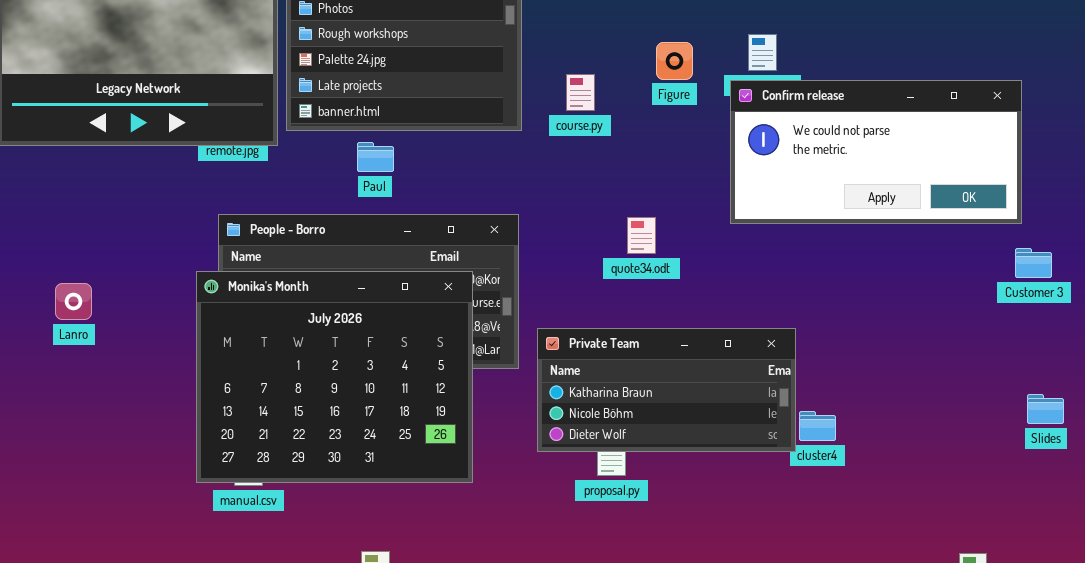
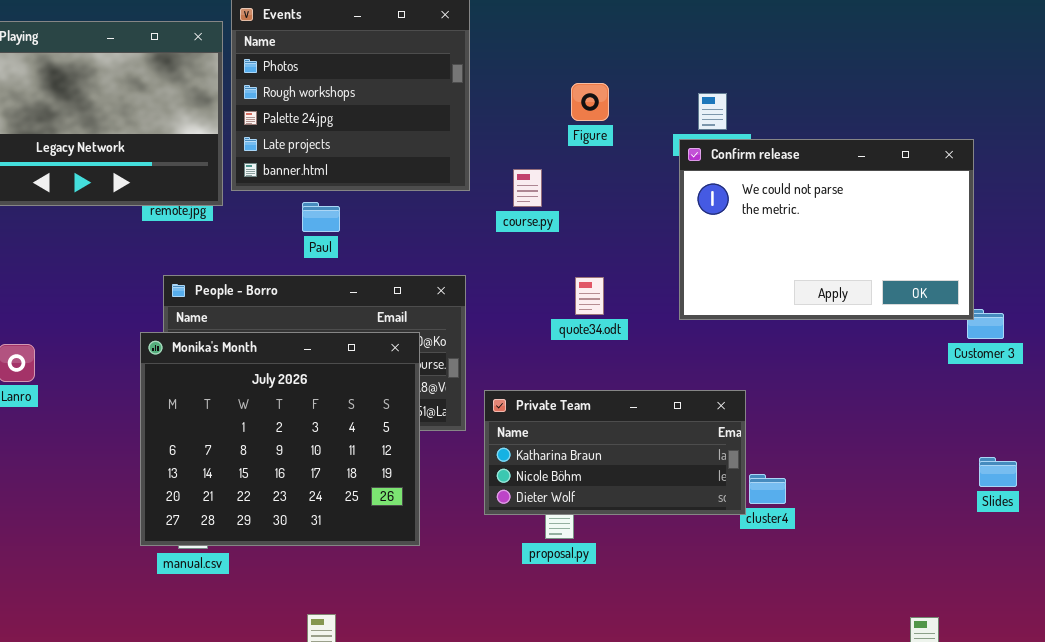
Figure: [656,42,693,80] -> [571,83,609,121], moved
course.py: [566,74,595,111] -> [513,169,542,207], moved
Confirm release: [730,80,1022,224] -> [679,139,974,320], resized

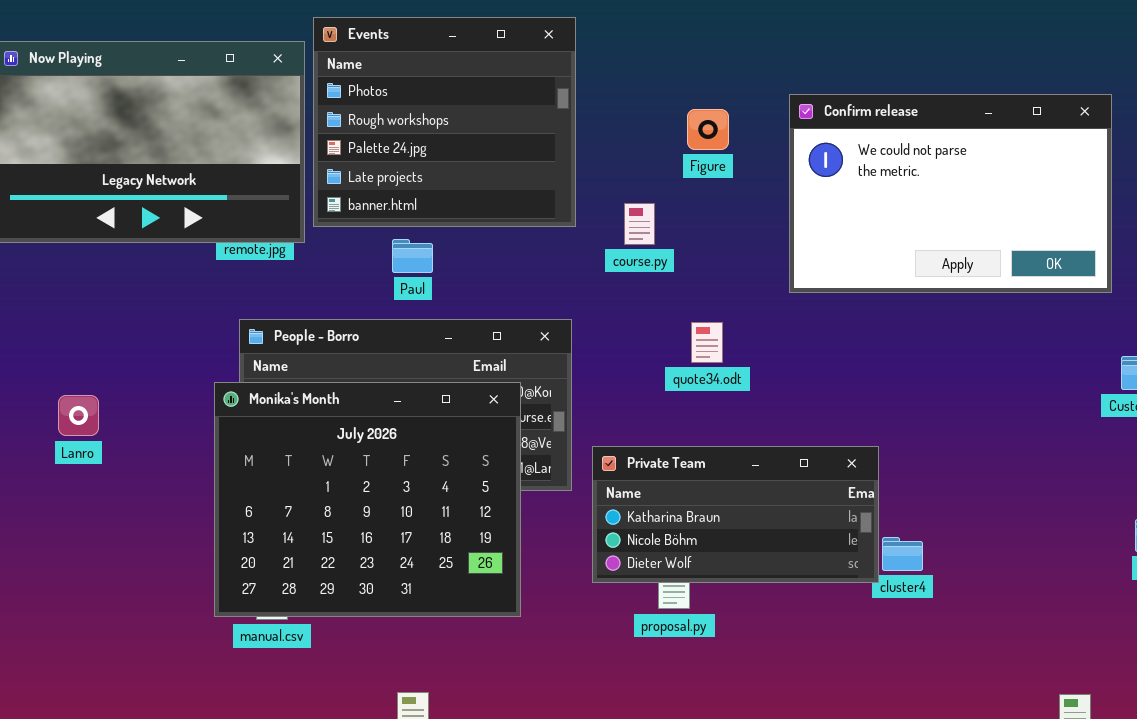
Confirm release: [679,139,974,320] -> [789,94,1112,293], moved

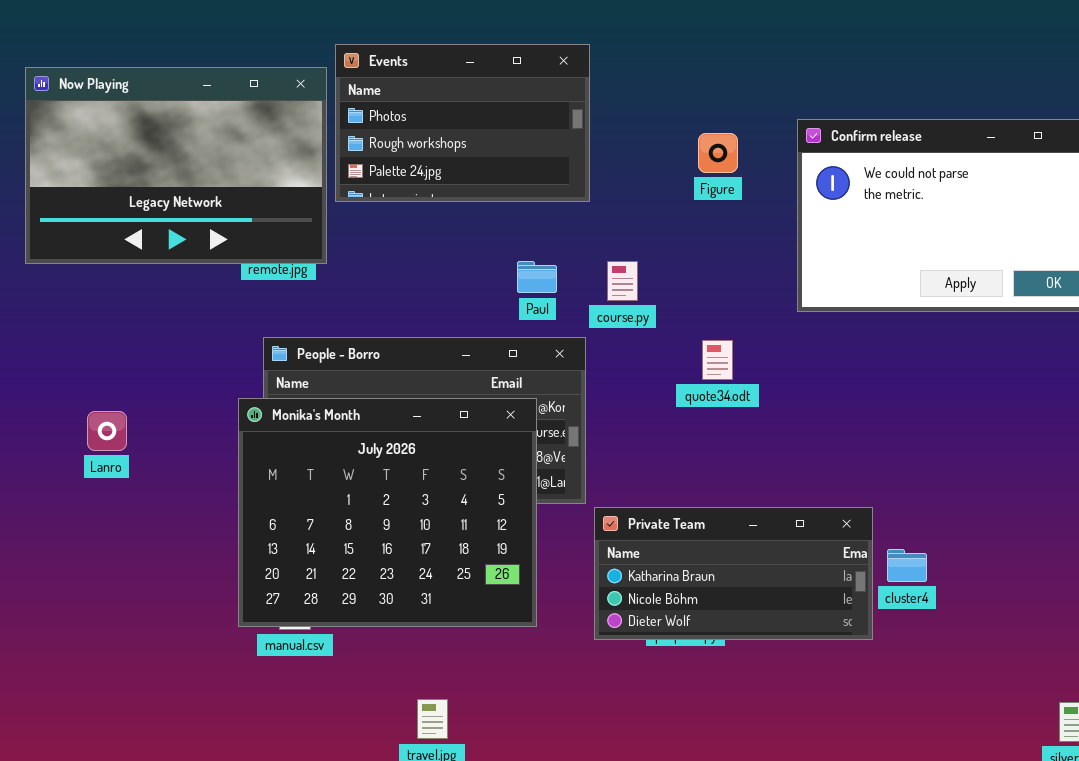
Events: [313,17,576,227] -> [335,44,590,202], resized
course.py: [624,203,655,245] -> [607,261,638,301], moved
Paul: [392,239,433,273] -> [517,261,557,293], moved
Private Team: [592,446,879,583] -> [594,507,873,640], moved

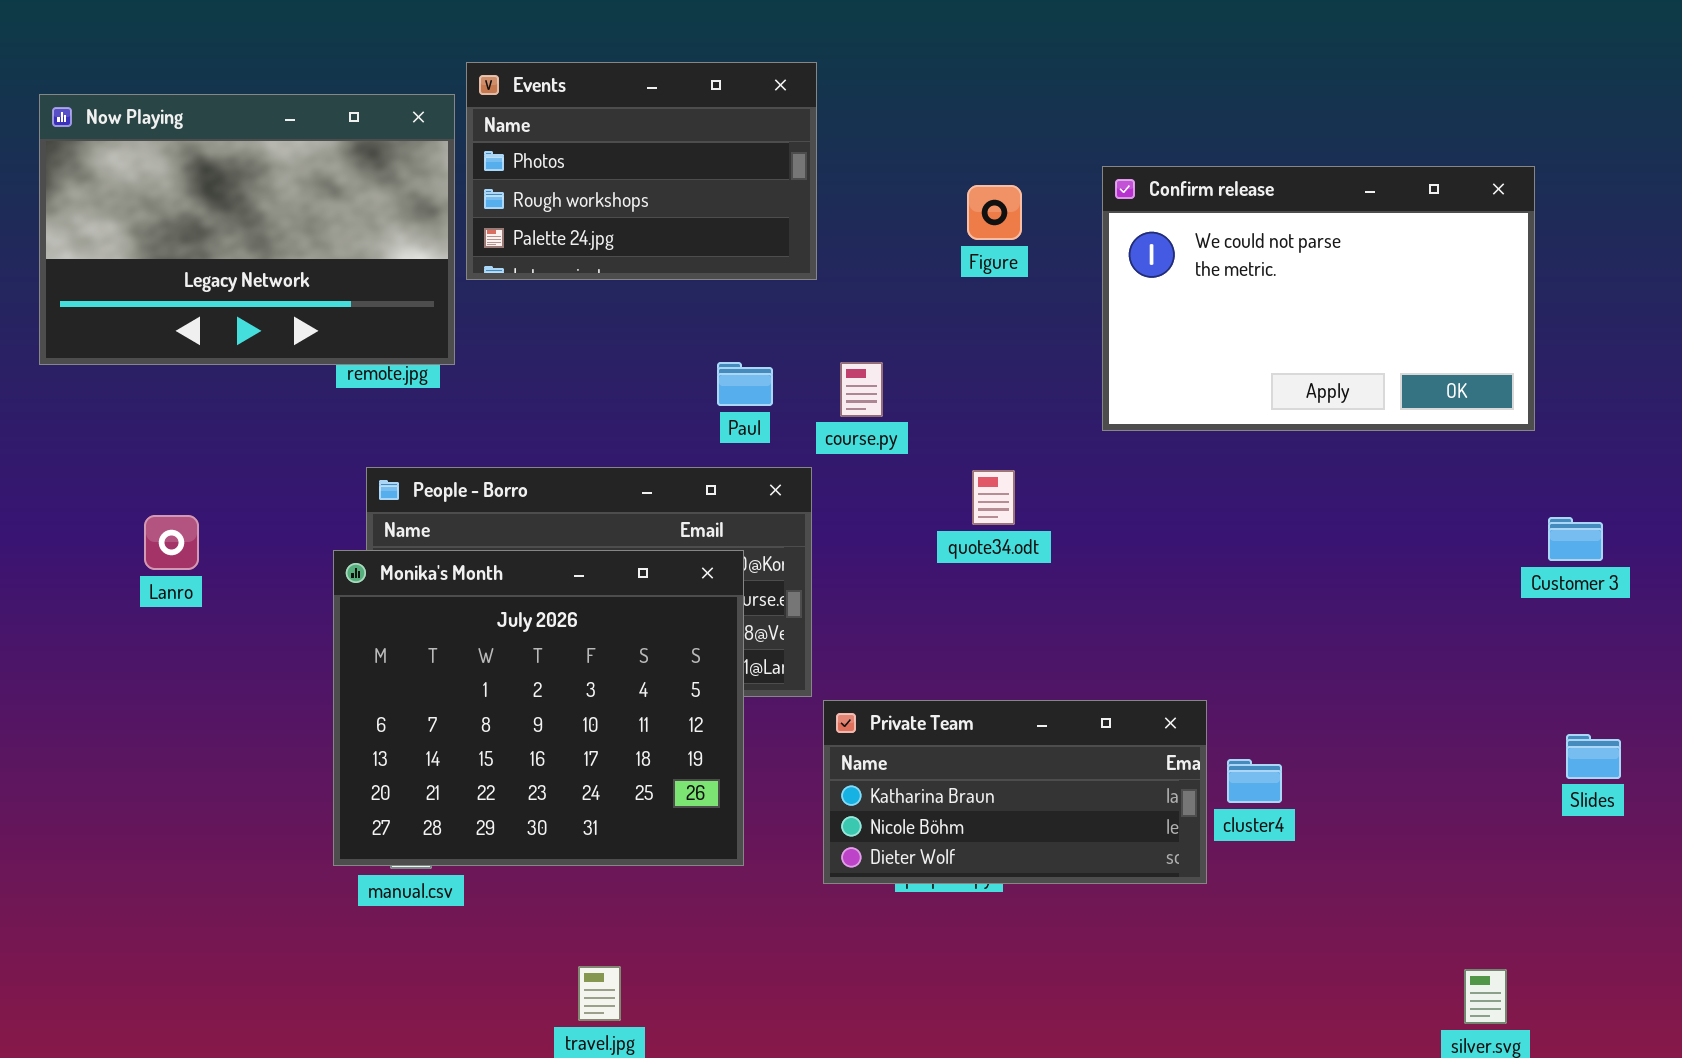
Lanro: [87,411,127,451] -> [144,515,199,570], moved

